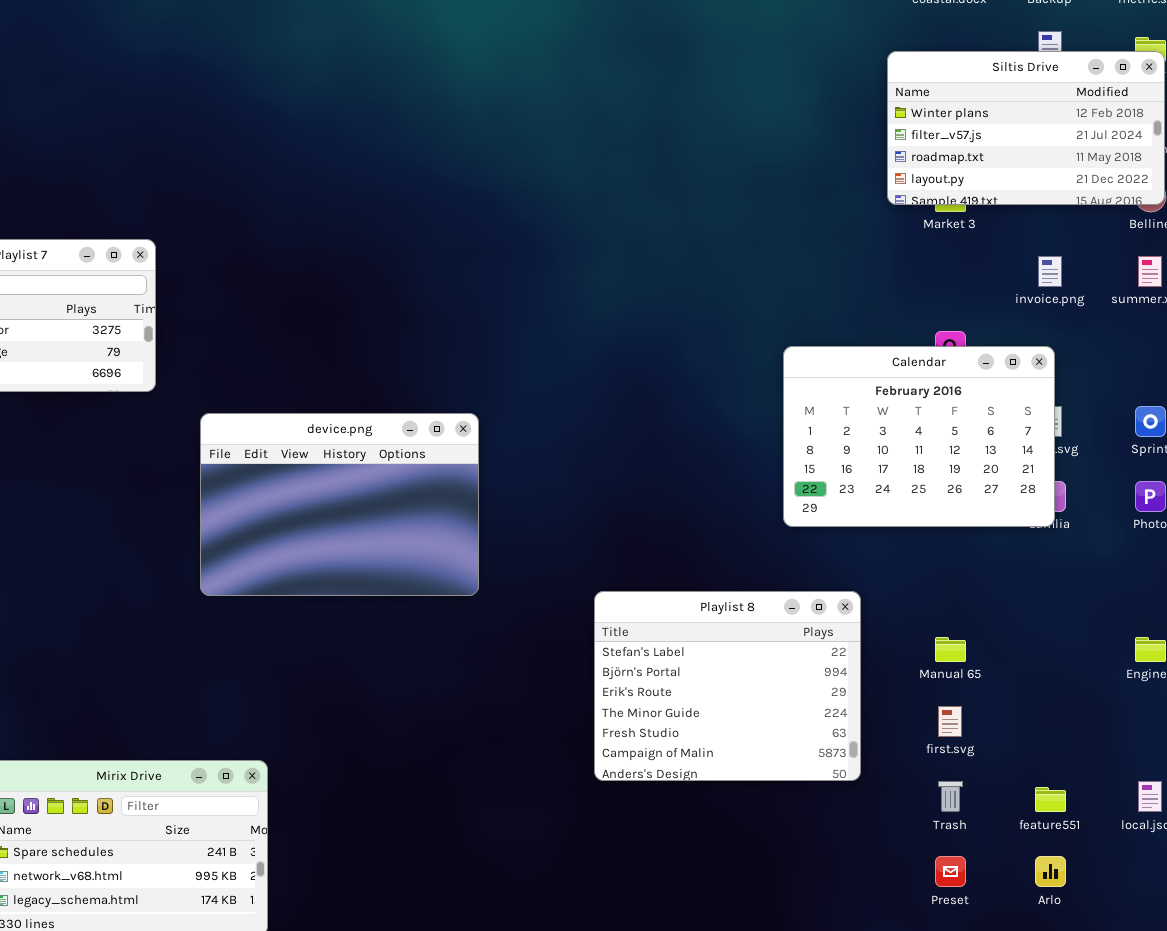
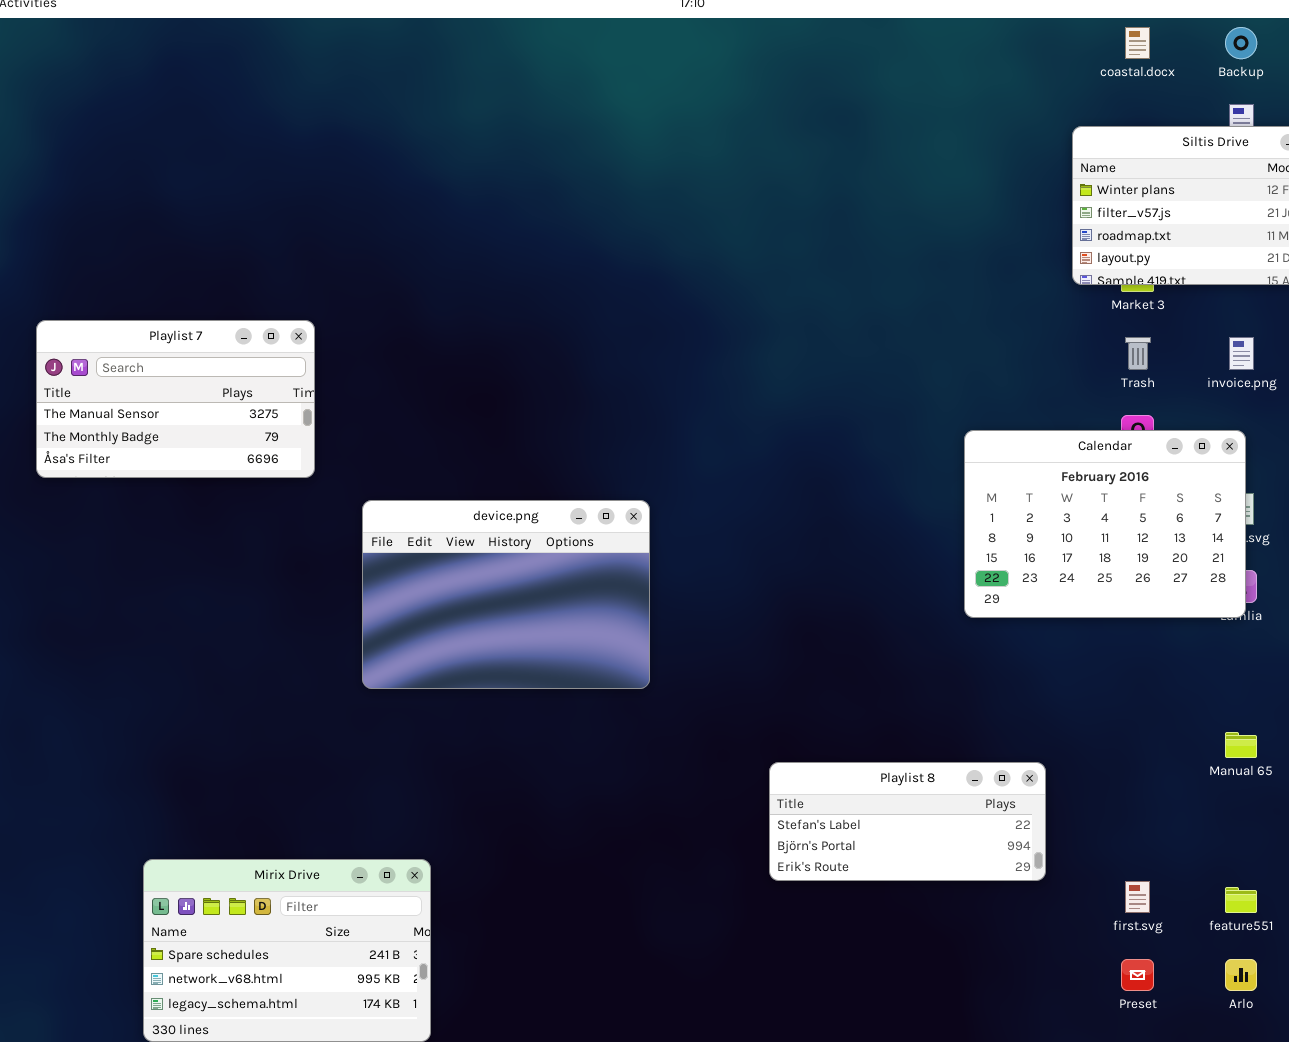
Playlist 8: [594,591,861,781] -> [769,762,1046,881], resized
Manual 65: [935,637,966,662] -> [1225,732,1257,758], moved
first.svg: [938,706,962,737] -> [1125,881,1150,913], moved
Trash: [938,781,963,812] -> [1125,337,1151,370], moved

